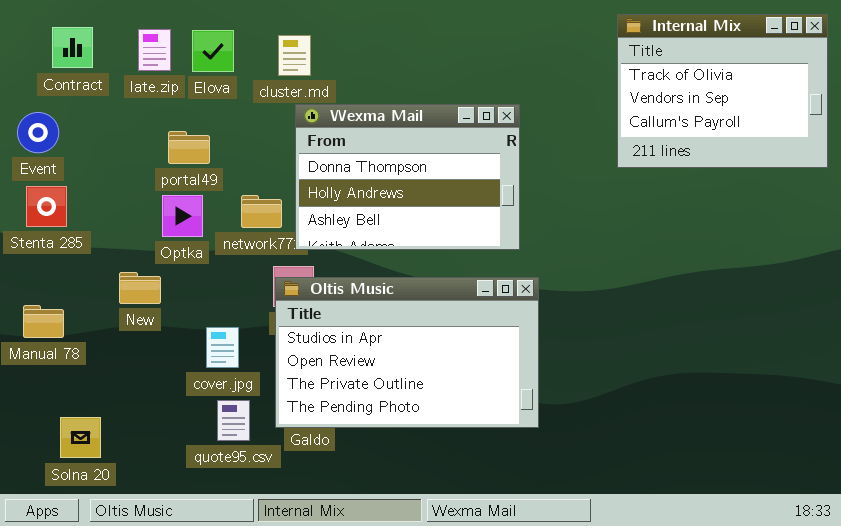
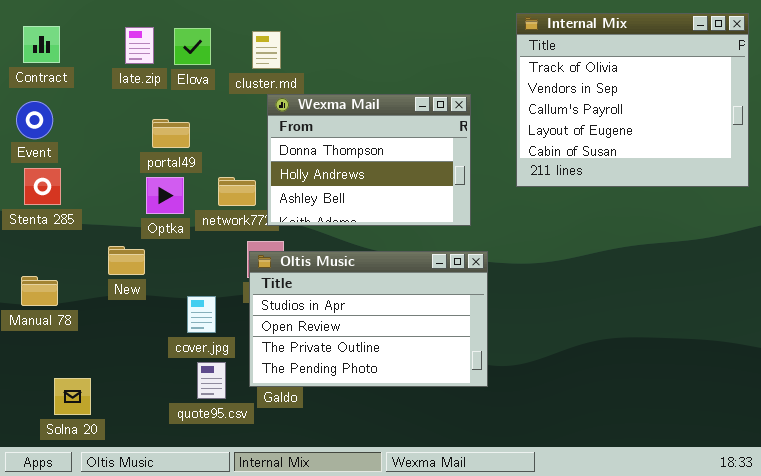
Internal Mix: [617,14,828,168] -> [516,13,749,187], resized
Contract: [52,27,93,68] -> [23,26,60,63], moved

